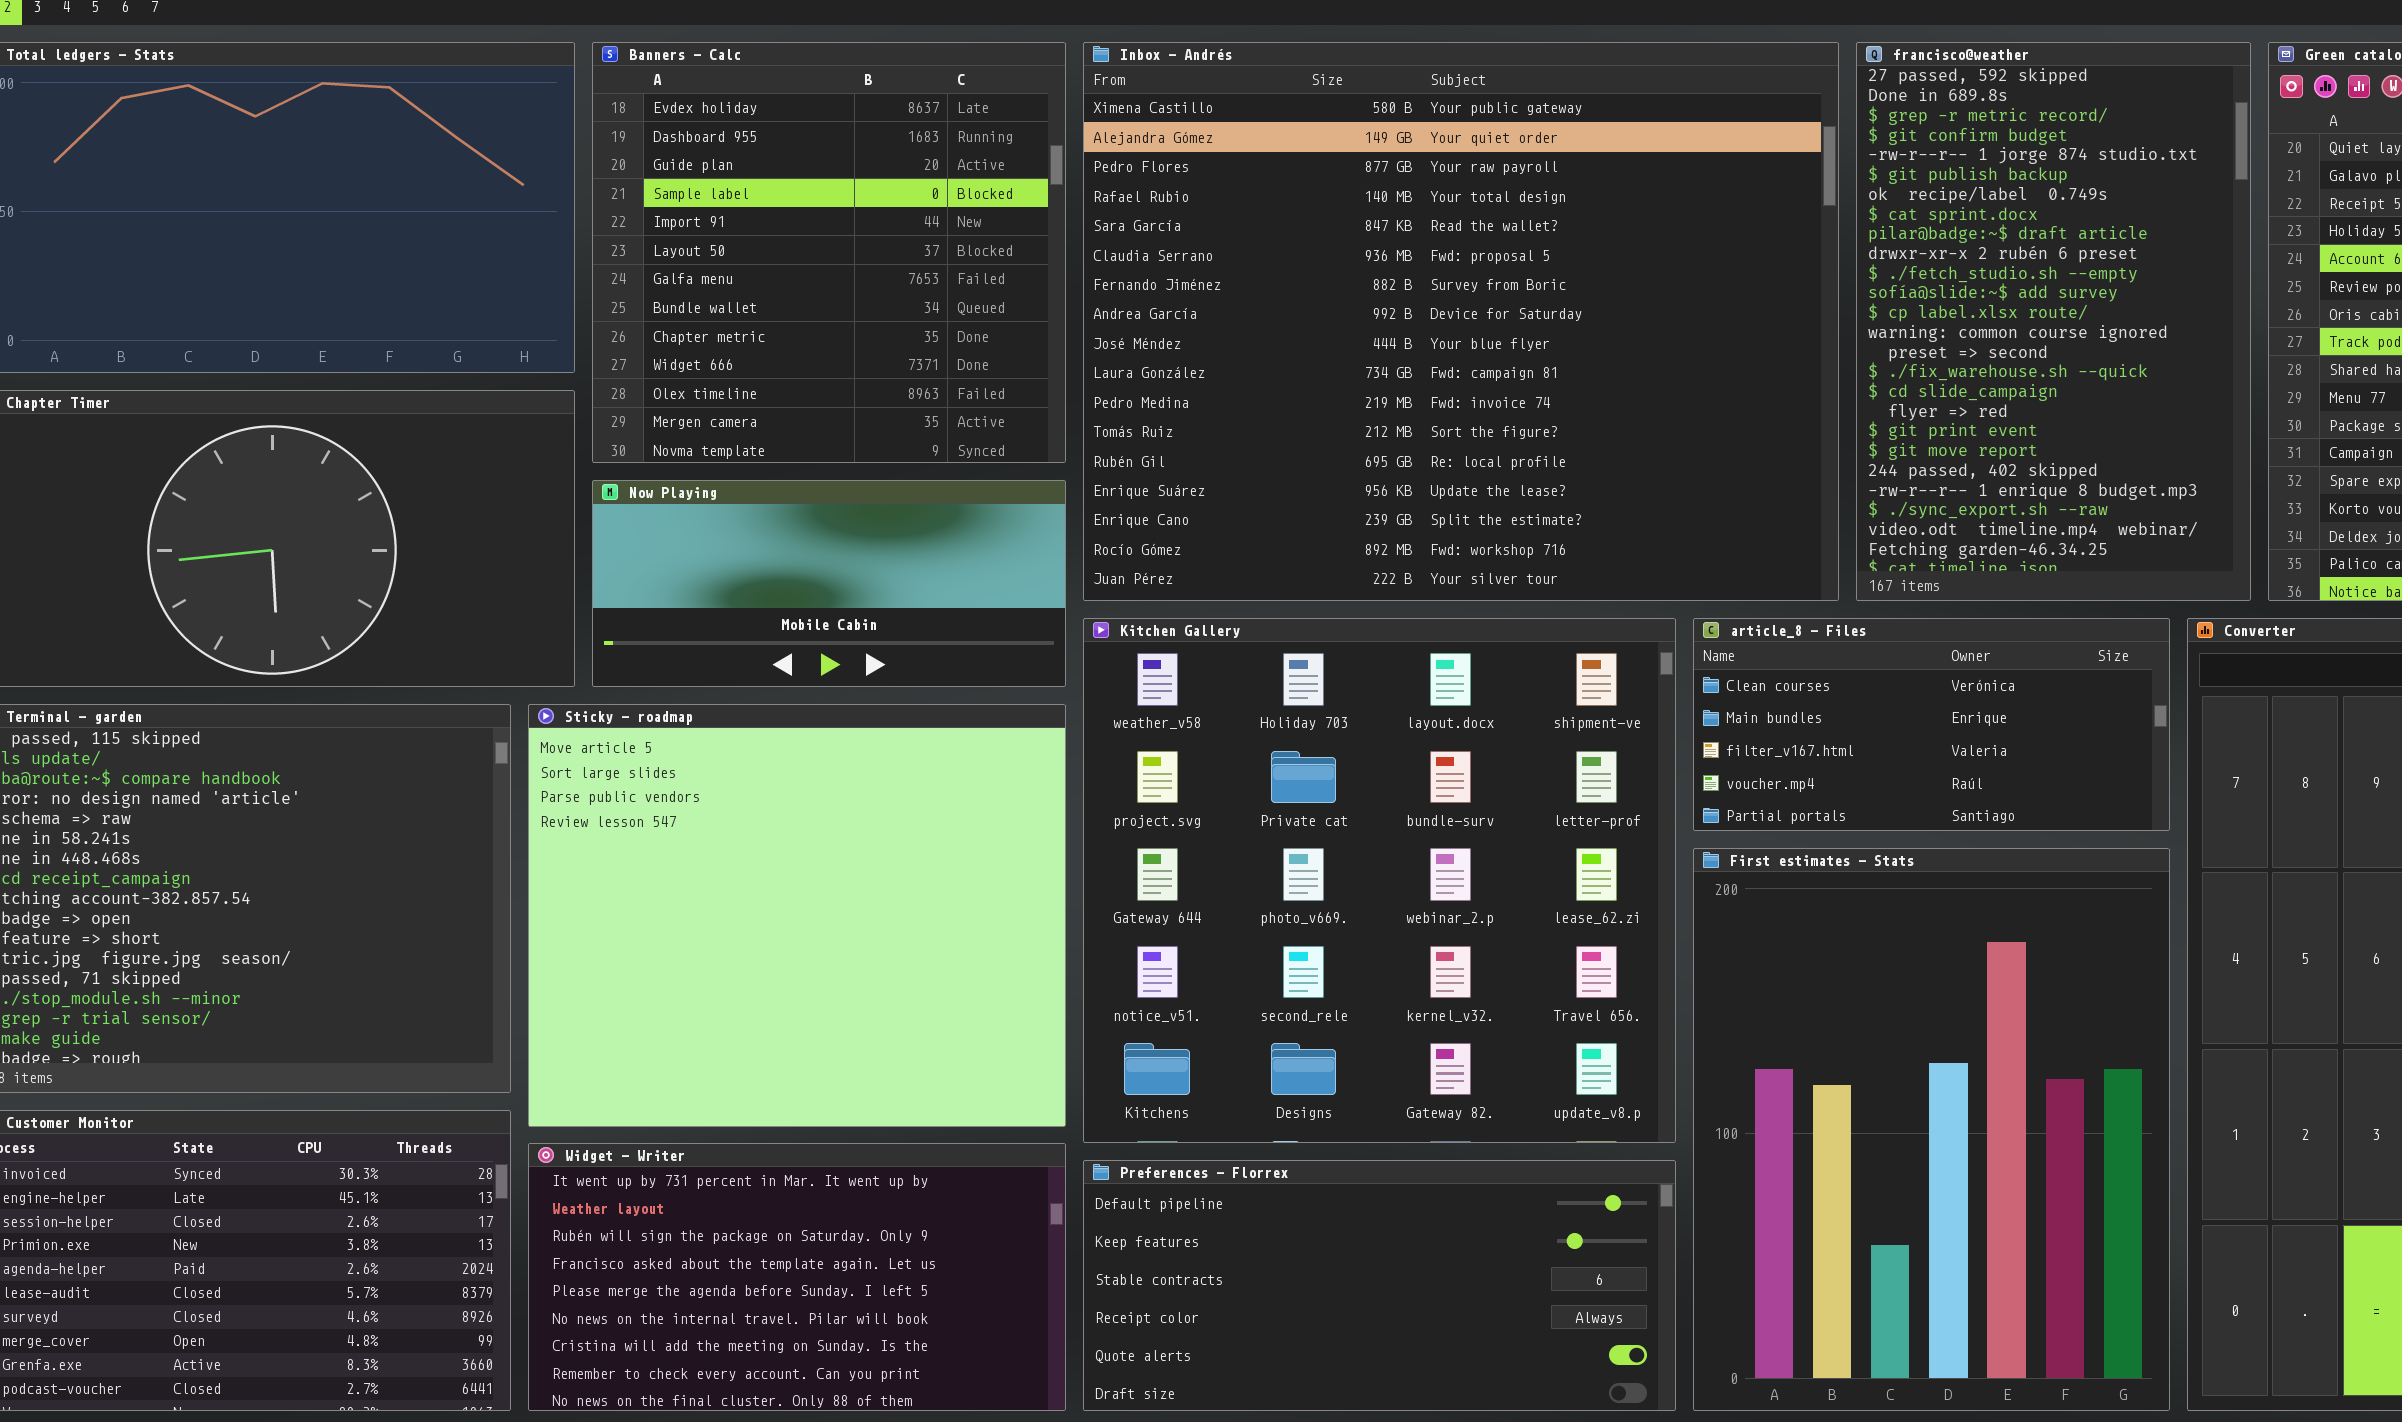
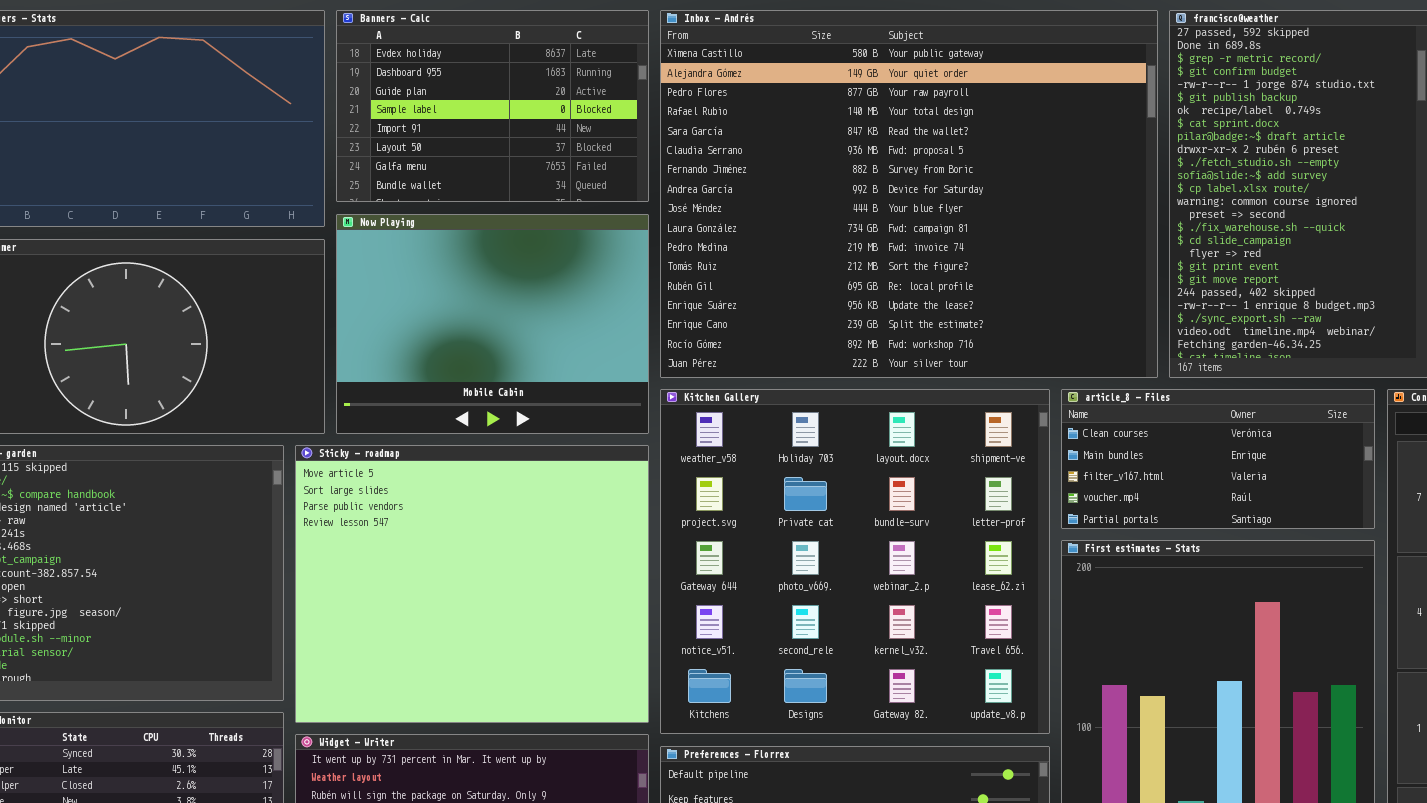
Banners - Calc: [592,42,1066,463] -> [336,10,649,202], resized
Now Playing: [592,480,1066,687] -> [336,214,649,434], resized

